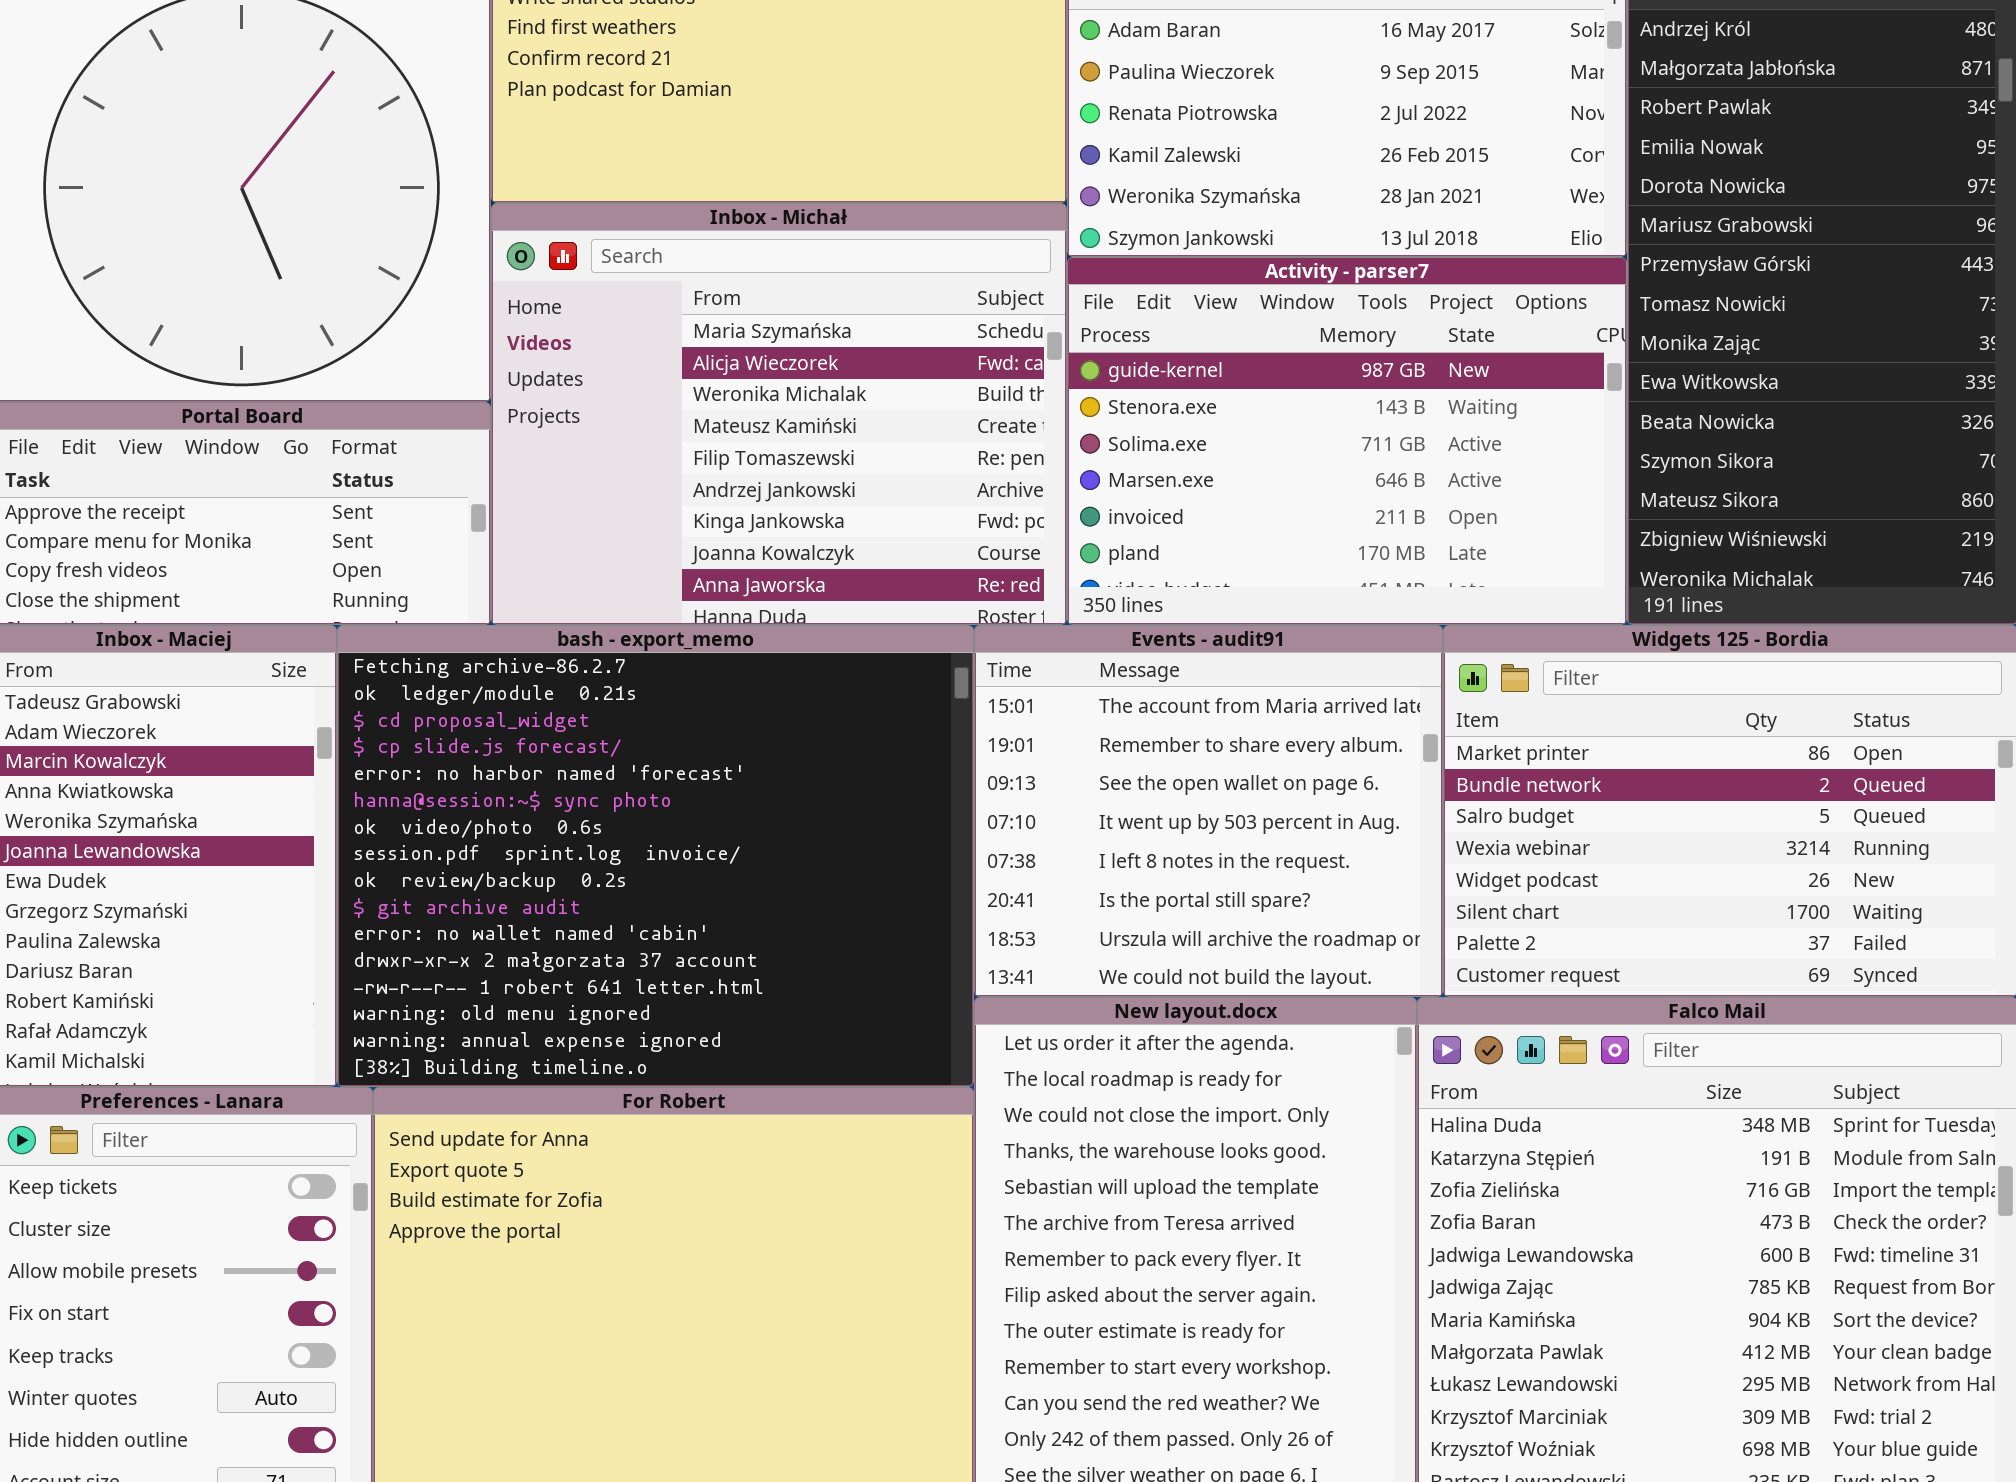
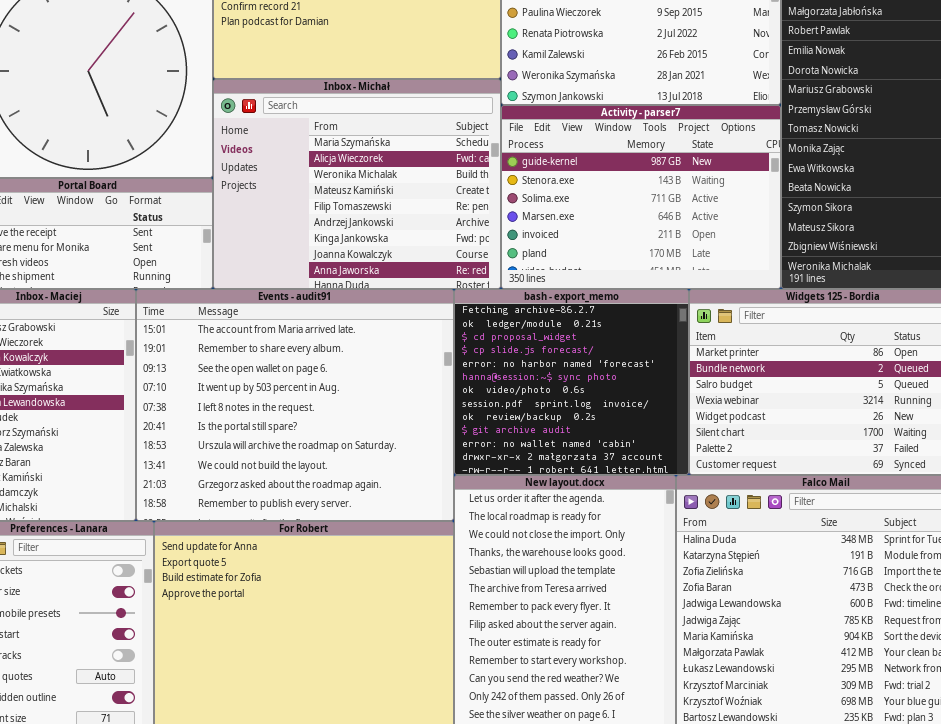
bash - export_memo: [337,625,974,1087] -> [454,289,689,475], moved, resized
Events - audit91: [974,625,1443,997] -> [136,289,454,521], moved, resized

